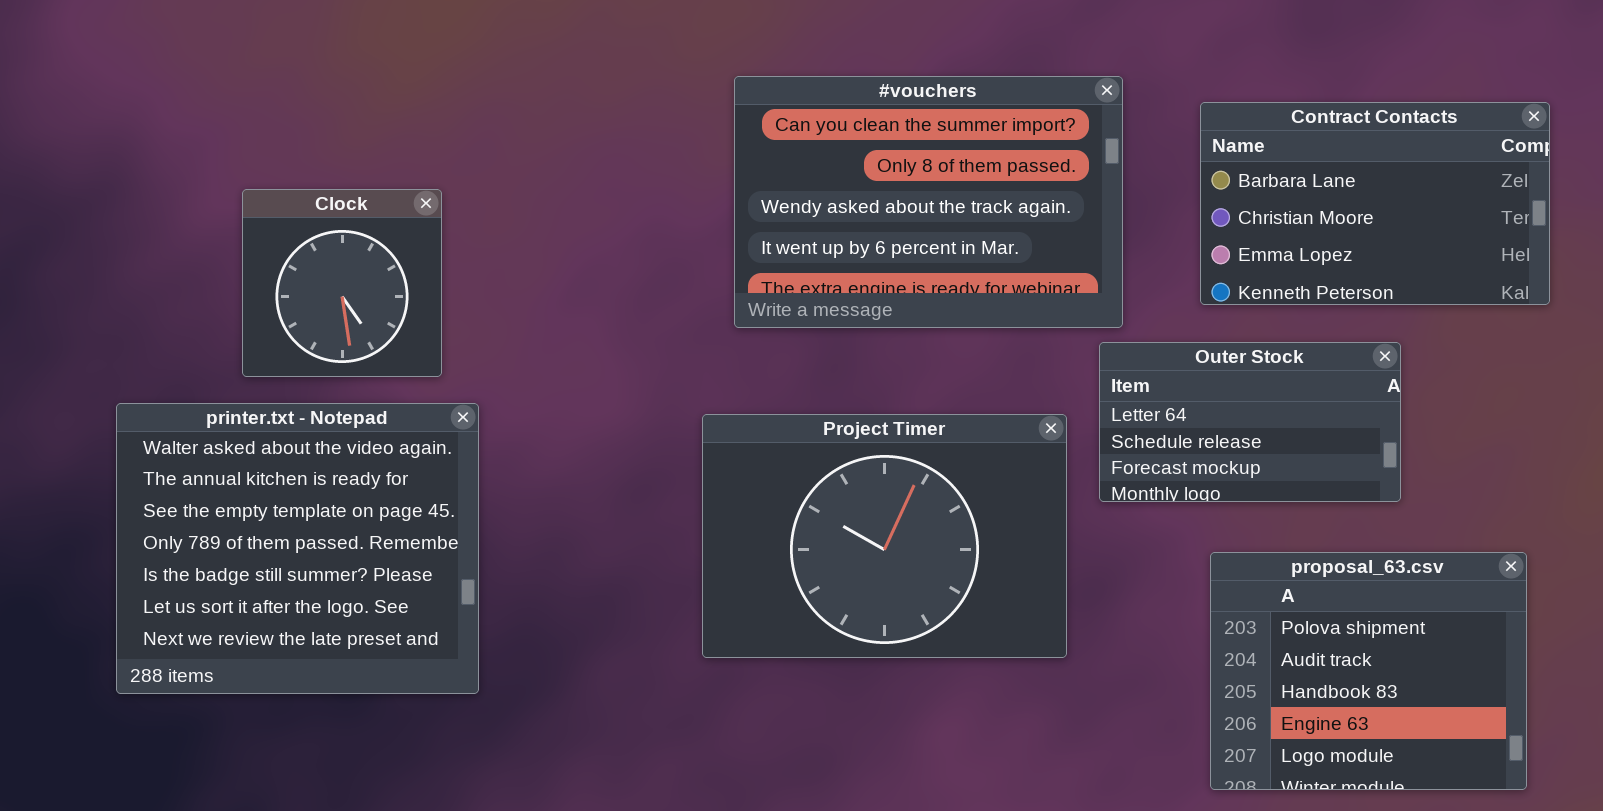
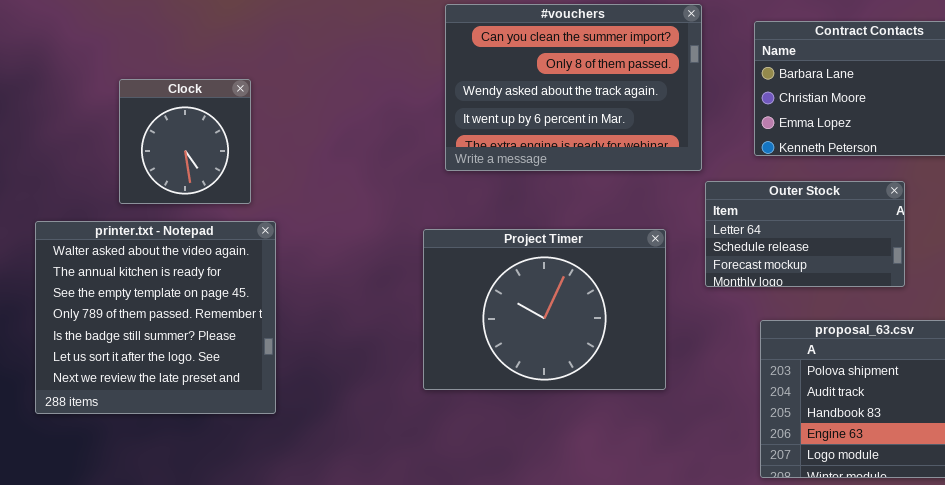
Outer Stock: [1099,342,1401,502] -> [705,181,905,287], moved

